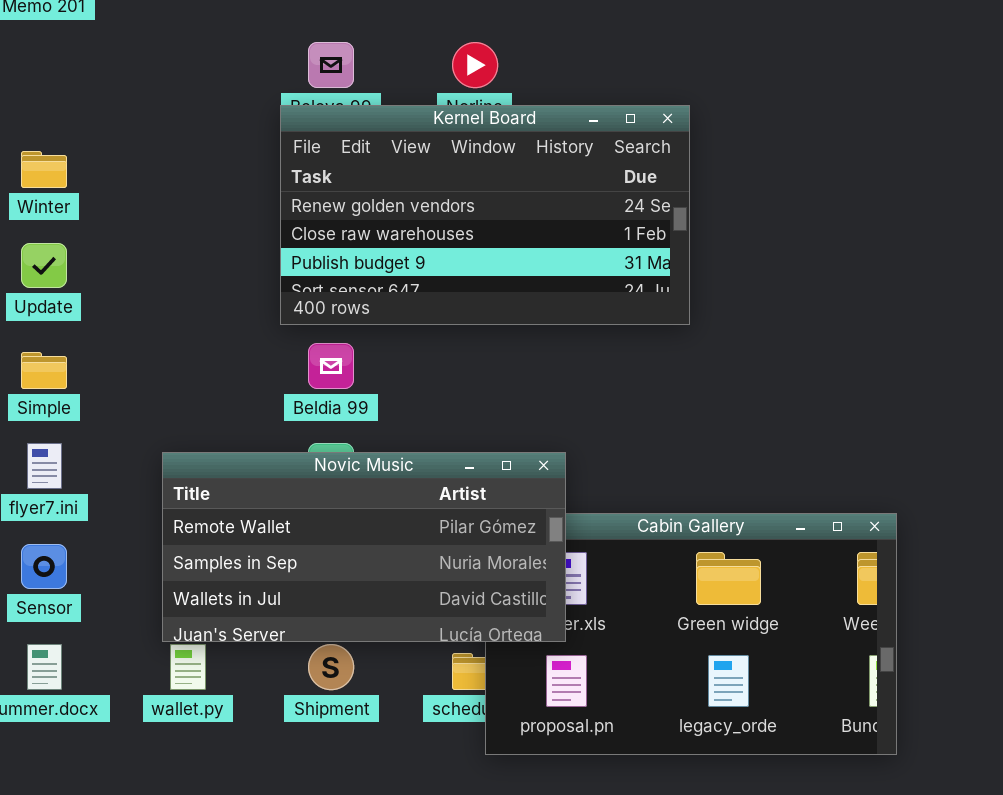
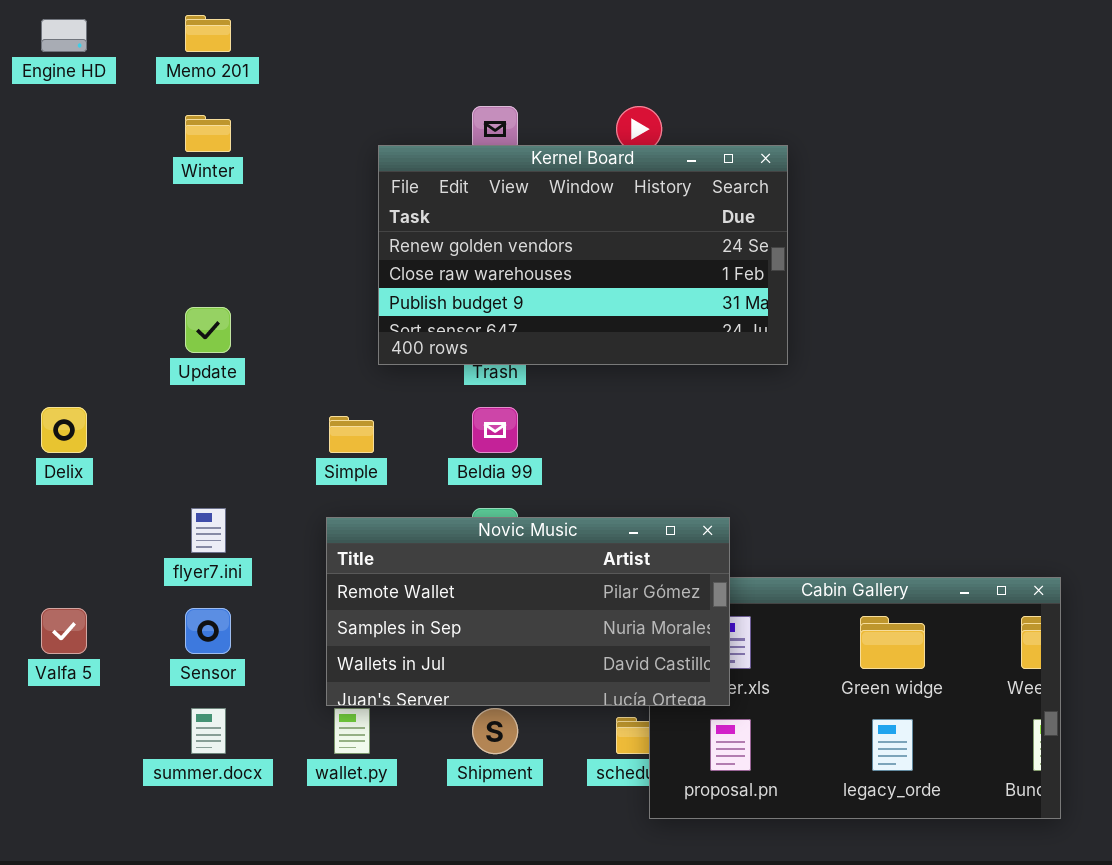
Kernel Board: [280,105,690,325] -> [378,145,788,365], moved
Winter: [21,151,67,188] -> [185,115,231,152], moved
Simple: [21,352,67,389] -> [329,416,374,453], moved

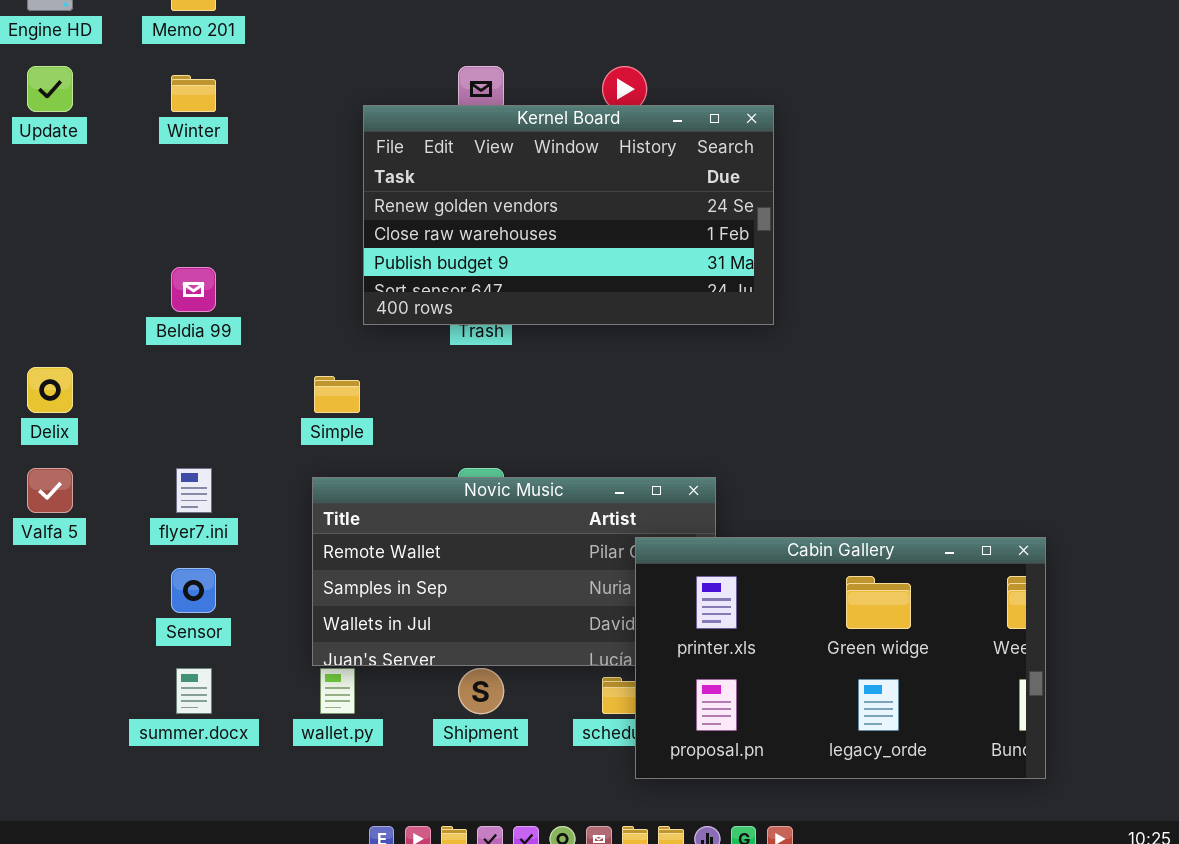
Update: [185,307,231,353] -> [27,66,73,112], moved
Beldia 99: [472,407,518,453] -> [171,267,216,312], moved
Cabin Gallery: [649,577,1061,819] -> [635,537,1046,779], raised
Valfa 5: [41,608,87,654] -> [27,468,73,513], moved

